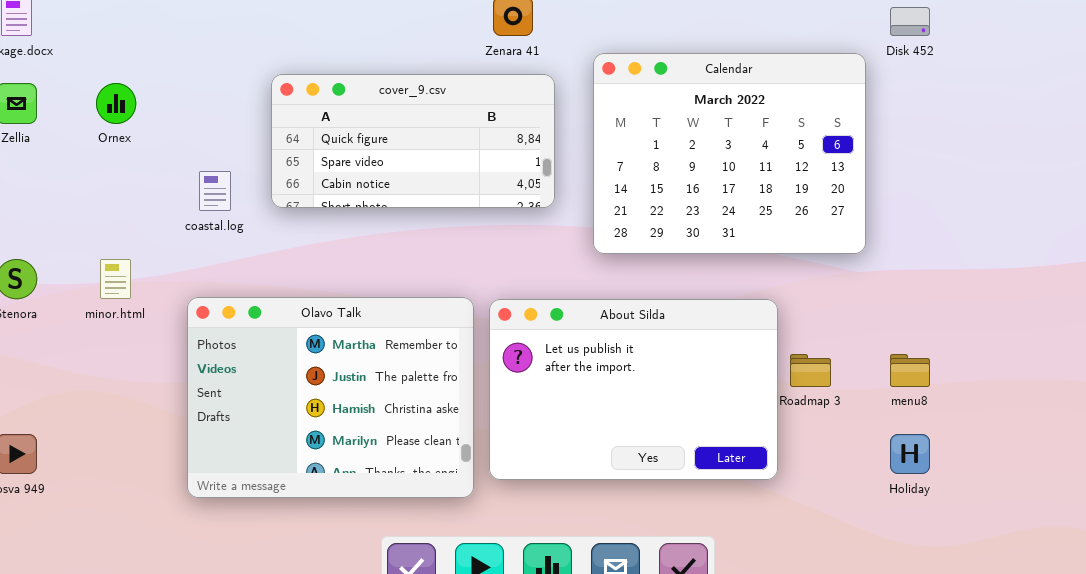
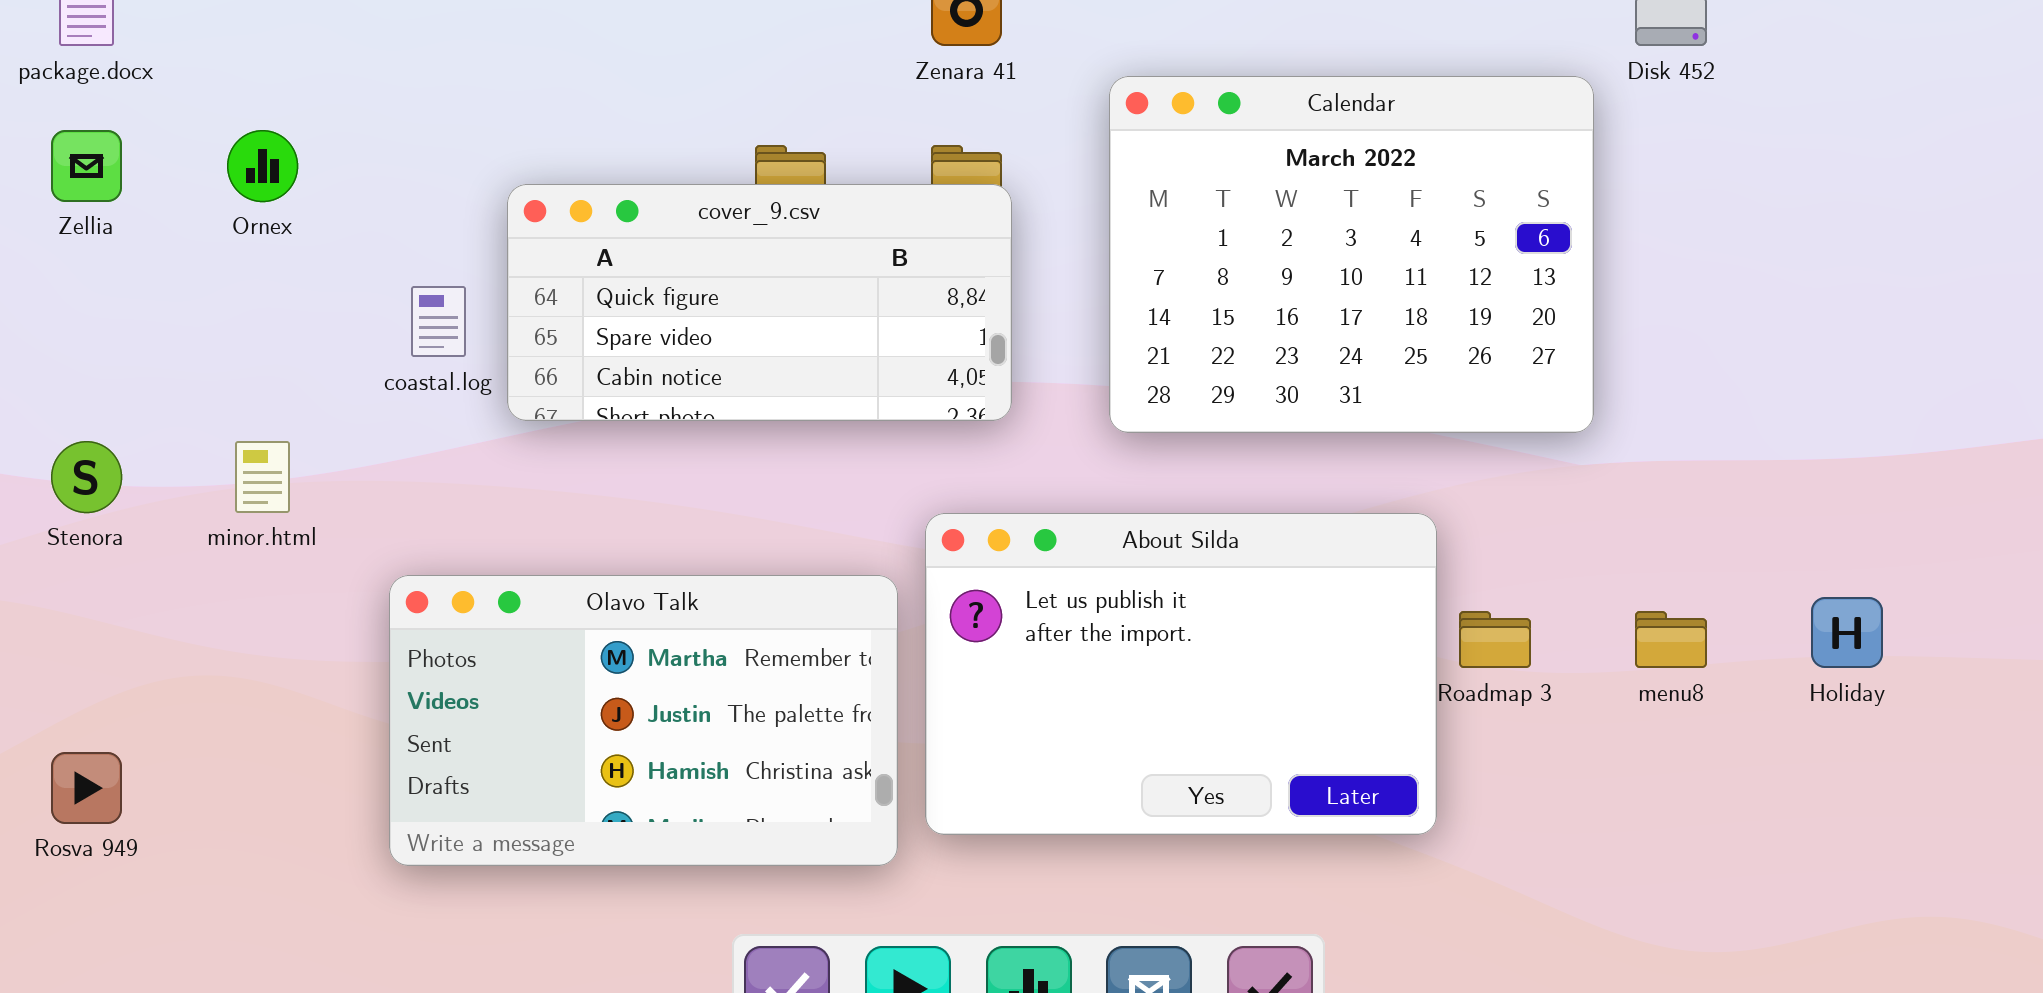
cover_9.csv: [271,74,555,208] -> [507,184,1012,421], moved
Olavo Talk: [187,297,474,498] -> [389,575,898,866], resized
Holiday: [890,434,930,474] -> [1811,597,1883,668], moved

